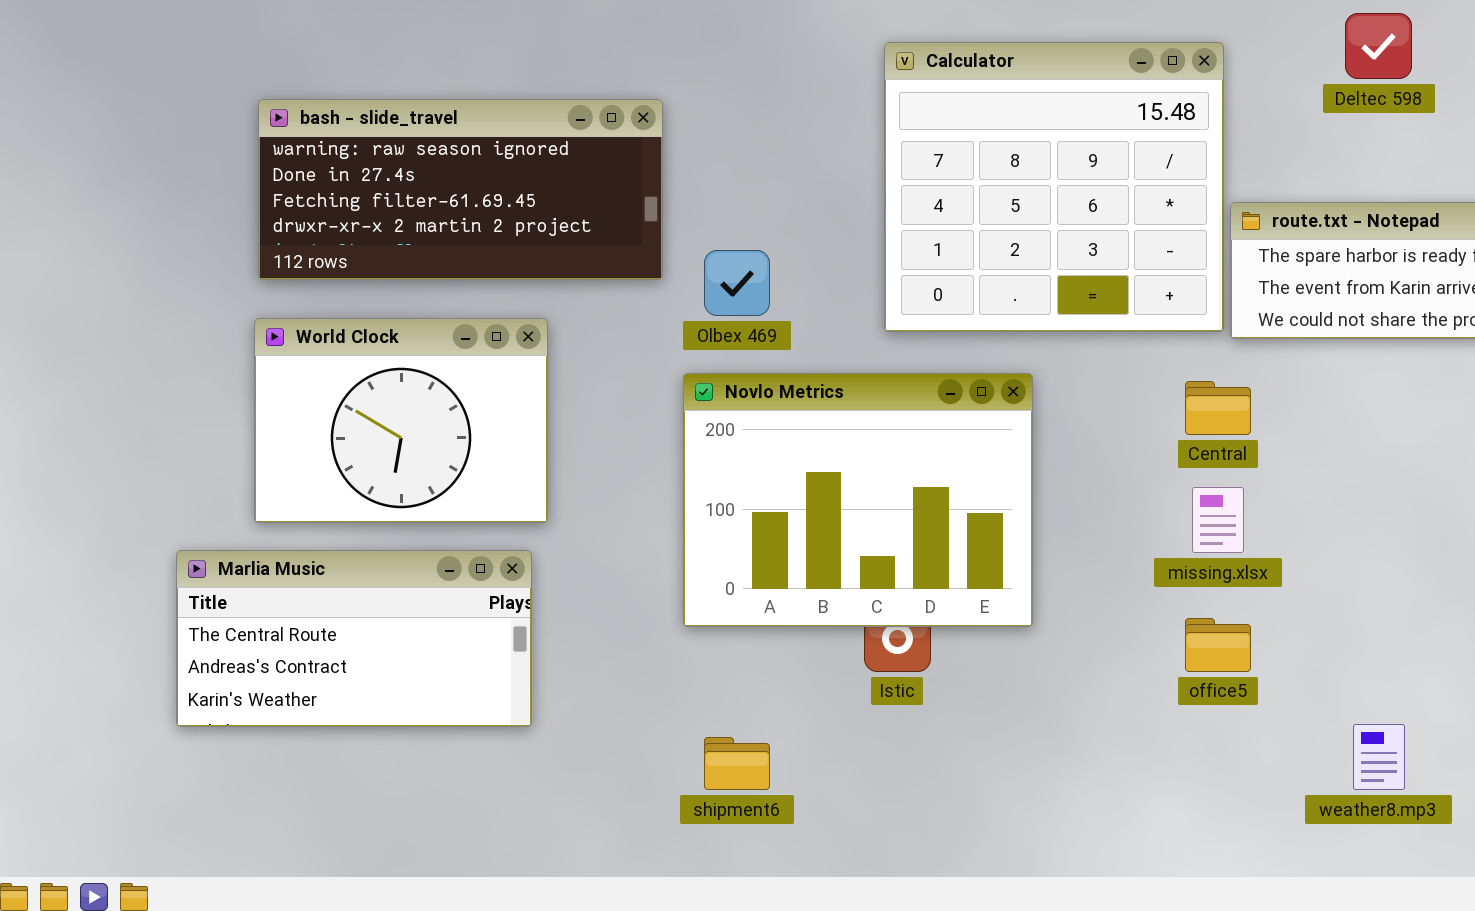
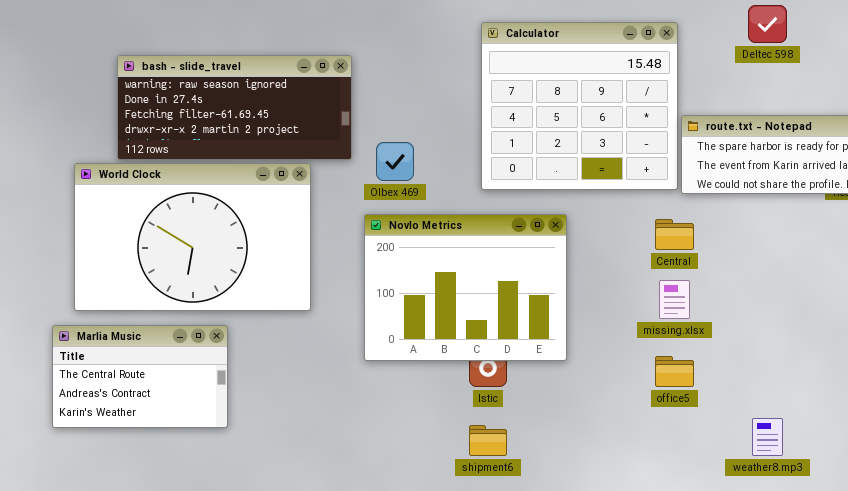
World Clock: [254,318,548,523] -> [74,163,311,311], moved, resized
Marlia Music: [176,550,532,727] -> [52,325,228,428], moved, resized
shipment6: [704,737,770,790] -> [469,425,507,456], moved

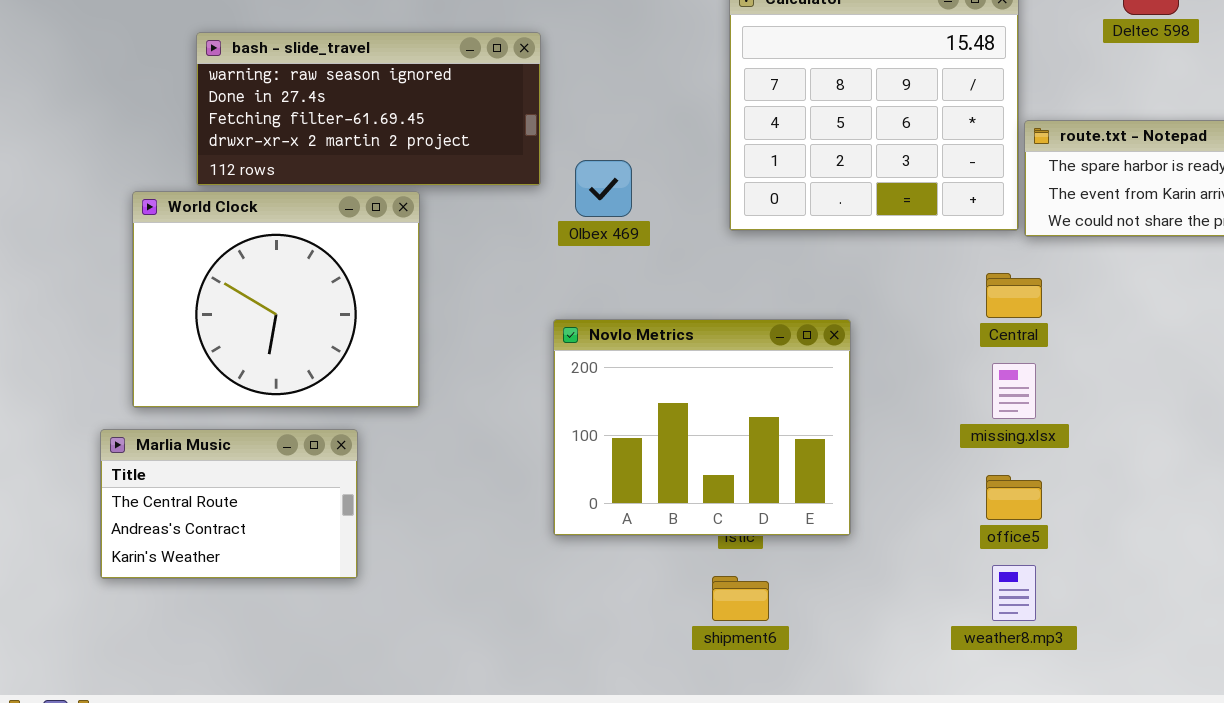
World Clock: [74,163,311,311] -> [132,191,420,408], resized
Novlo Metrics: [364,214,567,361] -> [553,319,851,536], moved
weather8.mp3: [752,418,783,456] -> [992,565,1036,621], moved

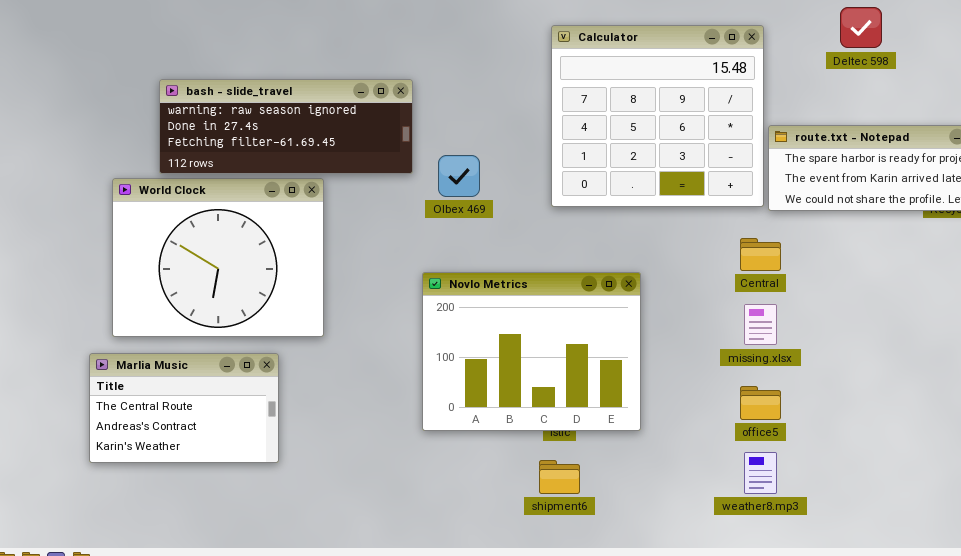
bash - slide_travel: [196,32,541,186] -> [159,79,413,174], resized

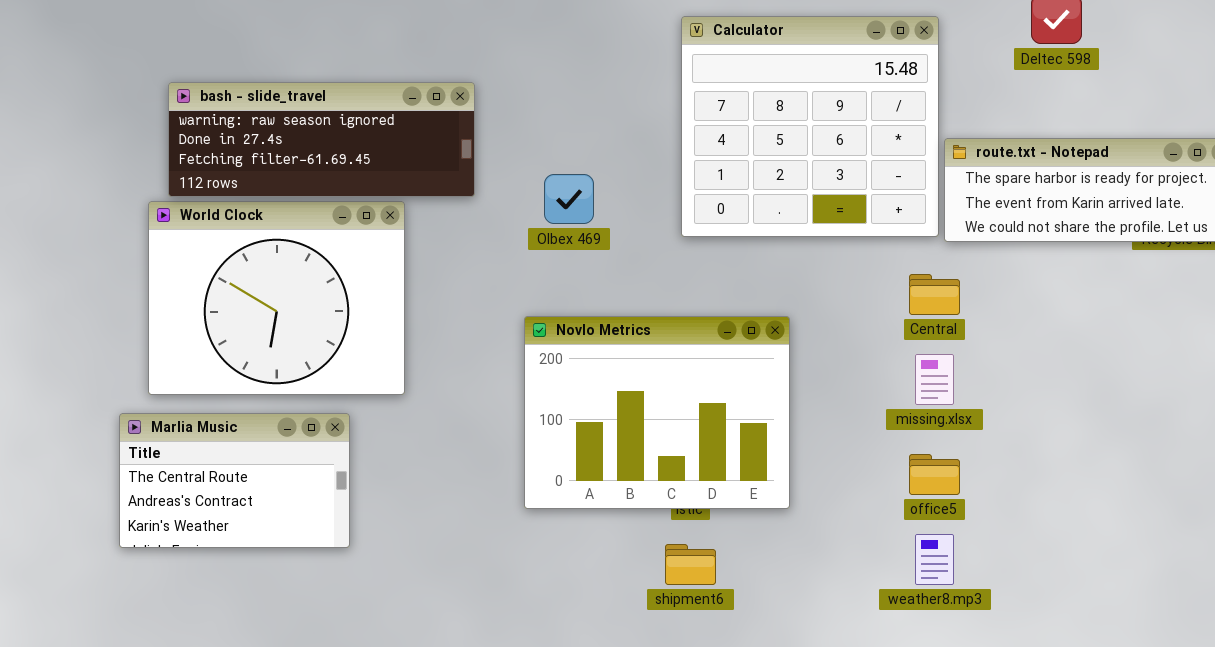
bash - slide_travel: [159,79,413,174] -> [168,82,475,197], moved

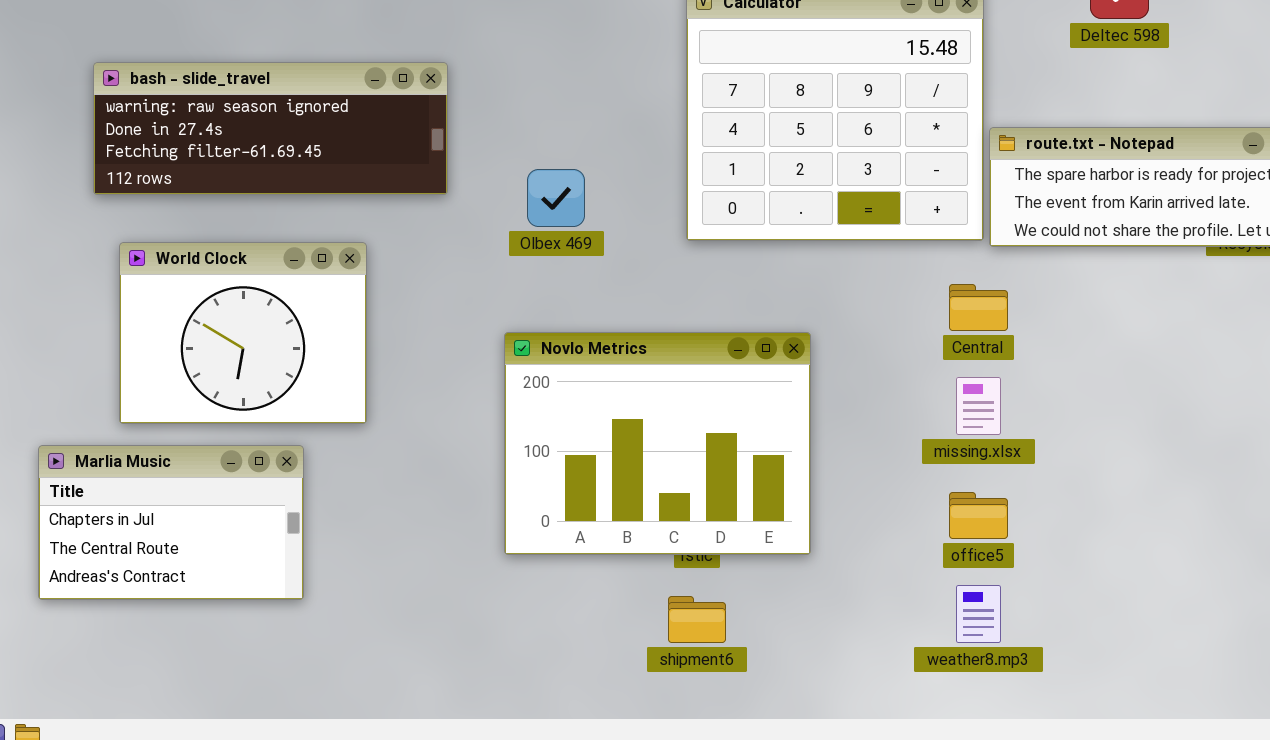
World Clock: [148,201,405,395] -> [119,242,367,424], resized
Marlia Music: [119,413,350,548] -> [38,445,304,600], scrolled up 1 row

